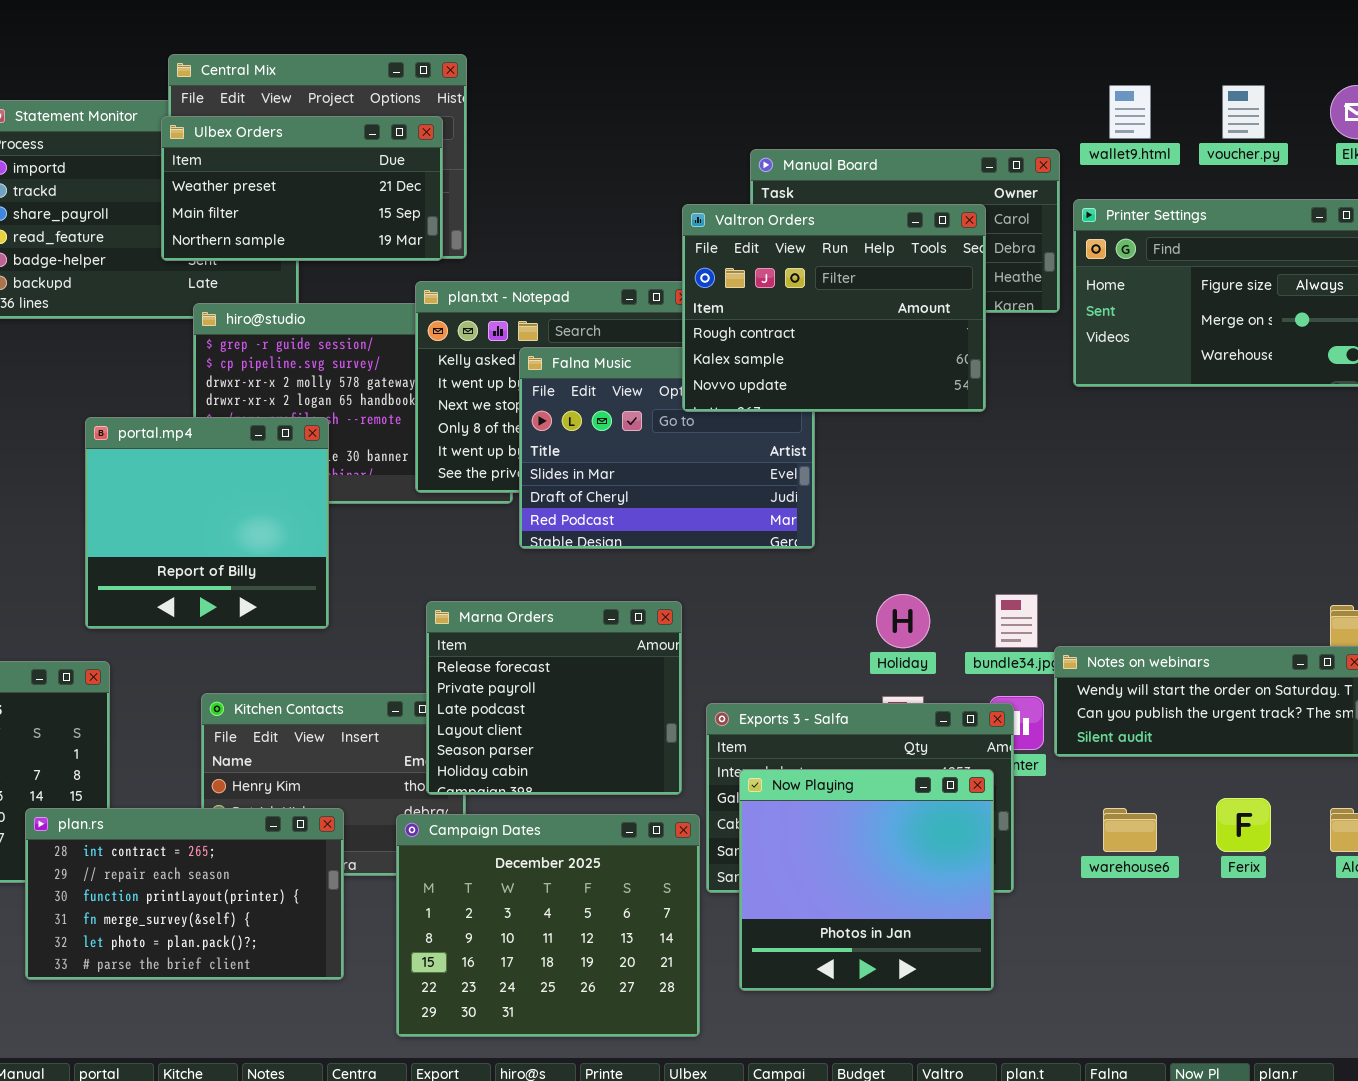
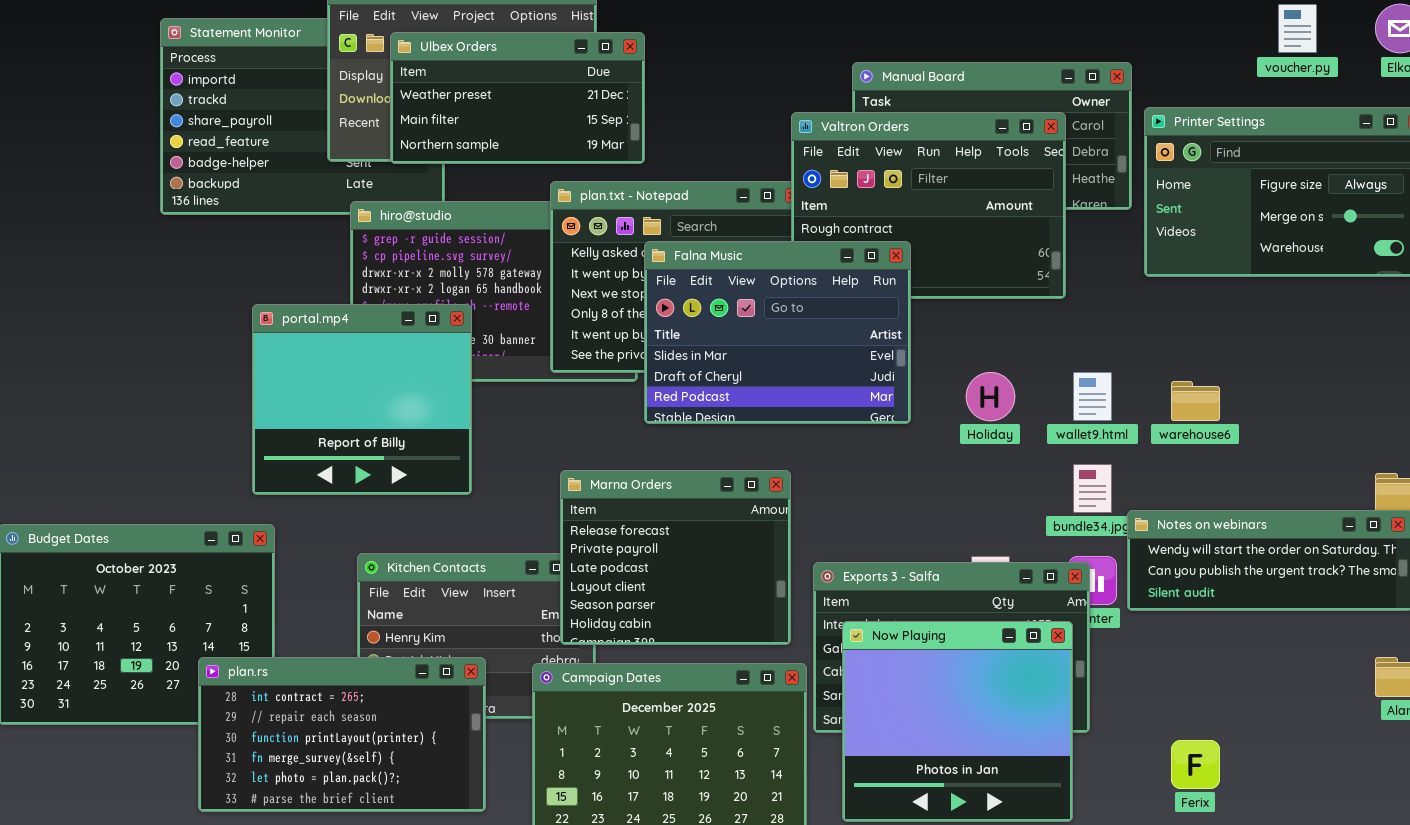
wallet9.html: [1109,85,1151,139] -> [1073,372,1112,421], moved
Ulbex Orders: [161,116,443,261] -> [390,32,645,164], moved
Falna Music: [519,347,815,549] -> [644,241,911,424], raised
Holiday: [876,594,930,648] -> [966,372,1015,421], moved
Ferix: [1216,798,1271,852] -> [1171,740,1220,789], moved
warehouse6: [1103,808,1157,852] -> [1171,381,1220,421], moved

